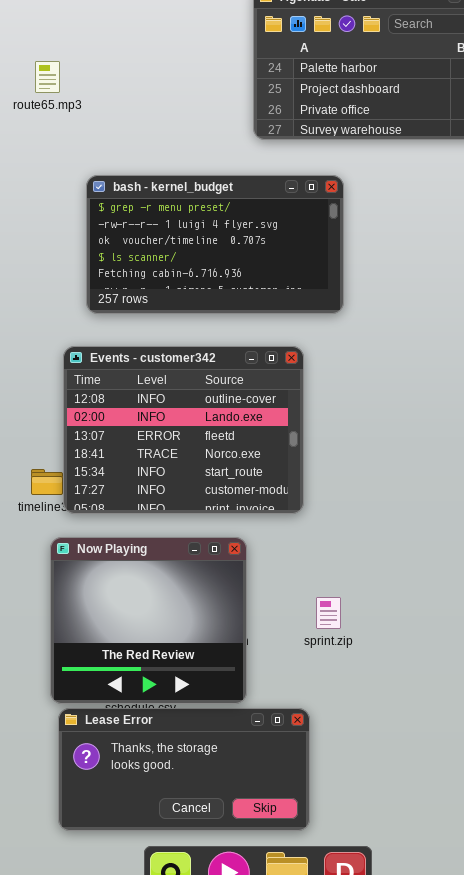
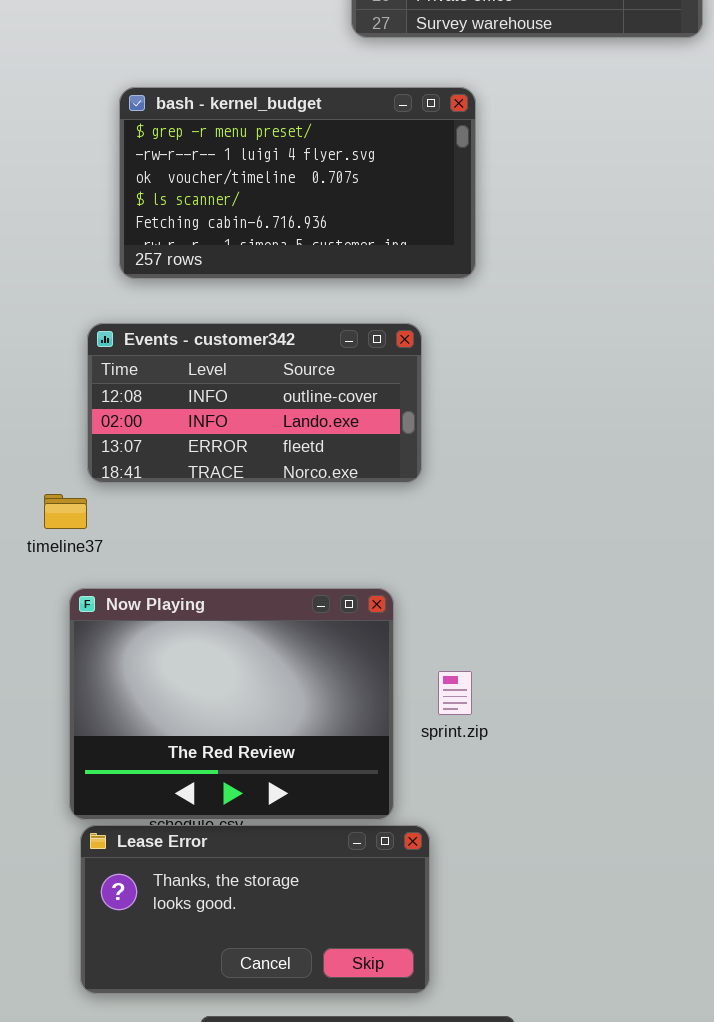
Events - customer342: [63,346,304,514] -> [87,323,422,483], resized
Now Playing: [50,537,247,704] -> [69,588,394,820], resized

